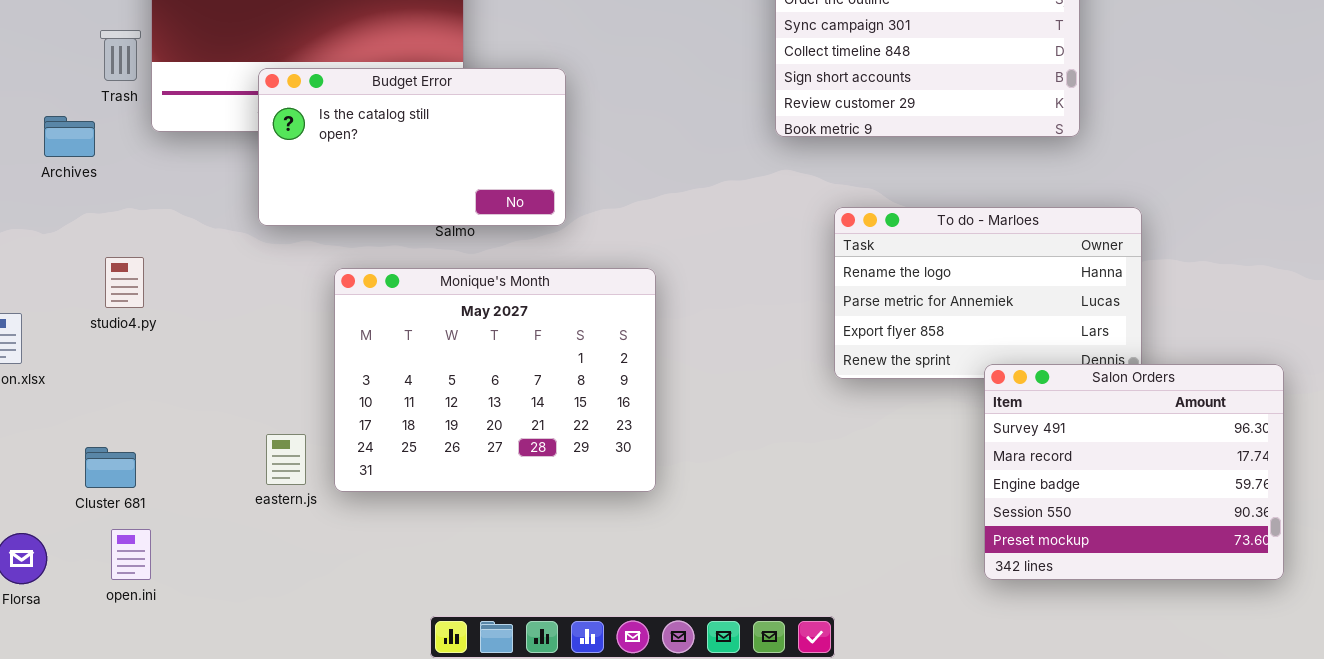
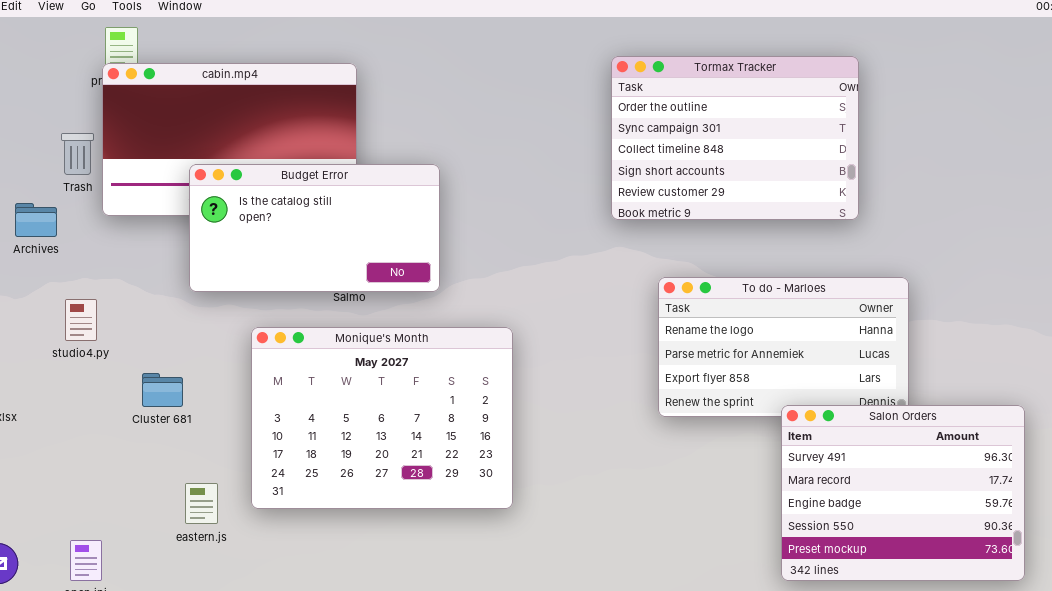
studio4.py: [105,257,144,308] -> [65,299,97,341], moved
eastern.js: [266,434,306,485] -> [185,483,218,524], moved
Cluster 681: [85,447,136,488] -> [142,373,183,407], moved

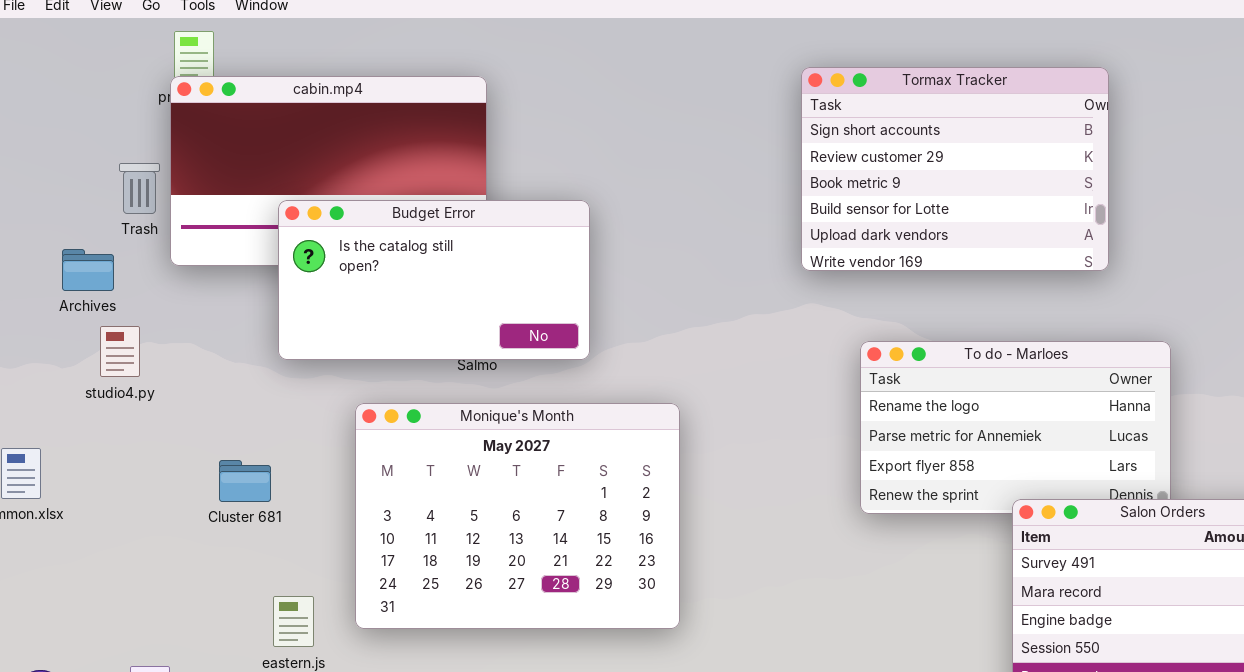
Tormax Tracker: [611,56,859,220] -> [801,67,1109,271], scrolled down 3 rows
studio4.py: [65,299,97,341] -> [100,326,140,377], moved

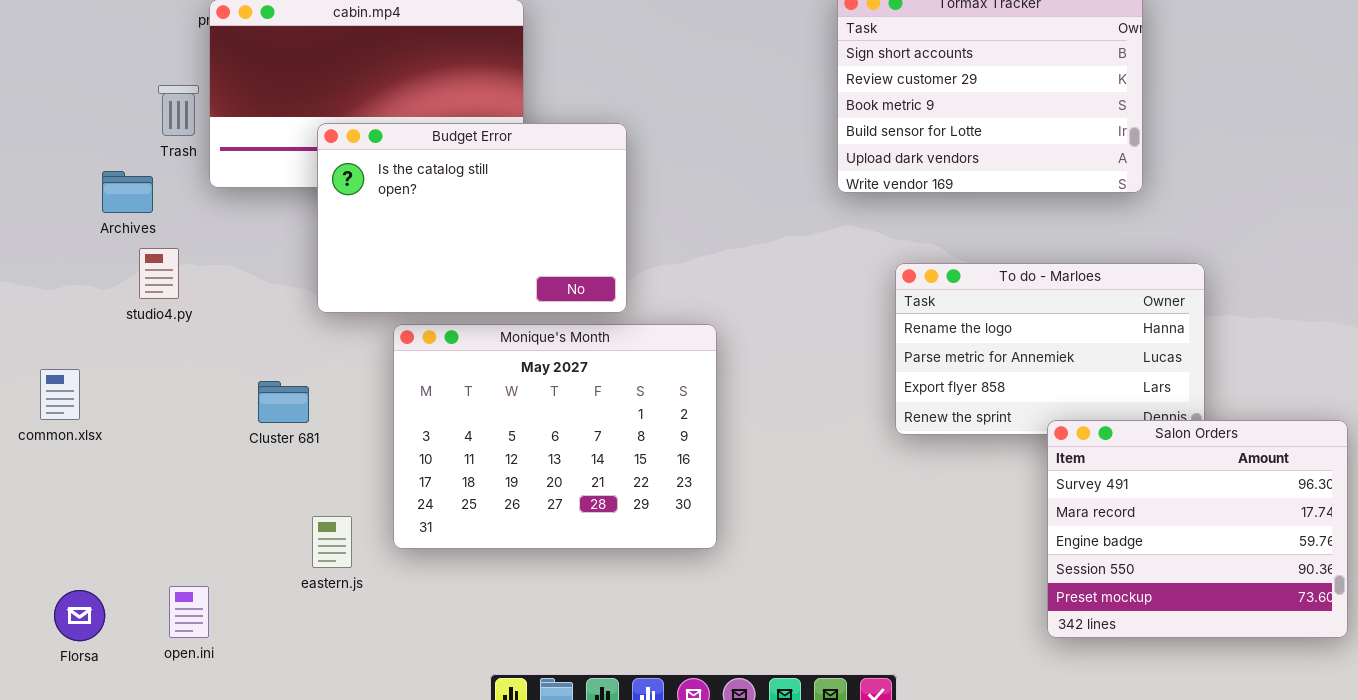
Budget Error: [278,200,590,360] -> [317,123,627,313], resized

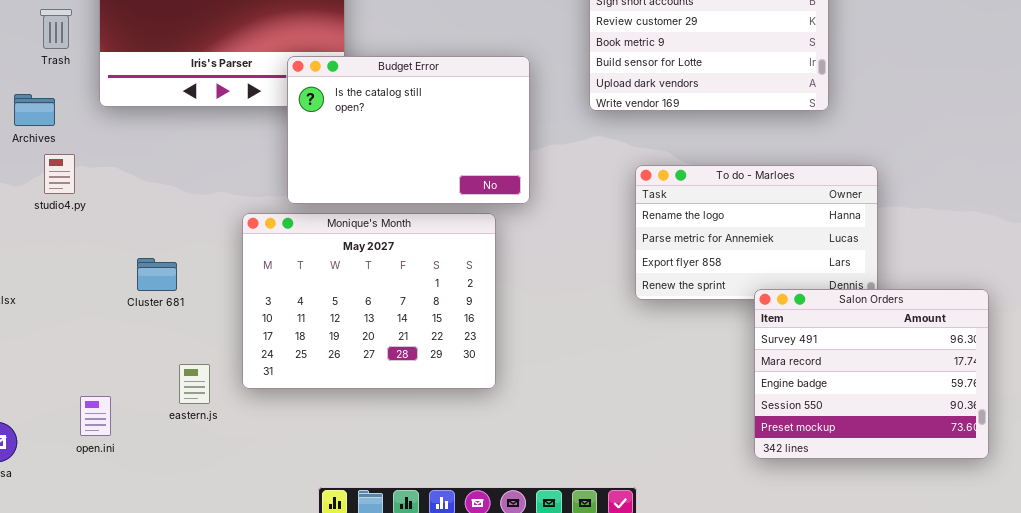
Trash: [158,85,199,136] -> [40,9,72,49], moved
Budget Error: [317,123,627,313] -> [287,56,530,204], moved
open.ini: [169,586,209,638] -> [80,396,111,436], moved

